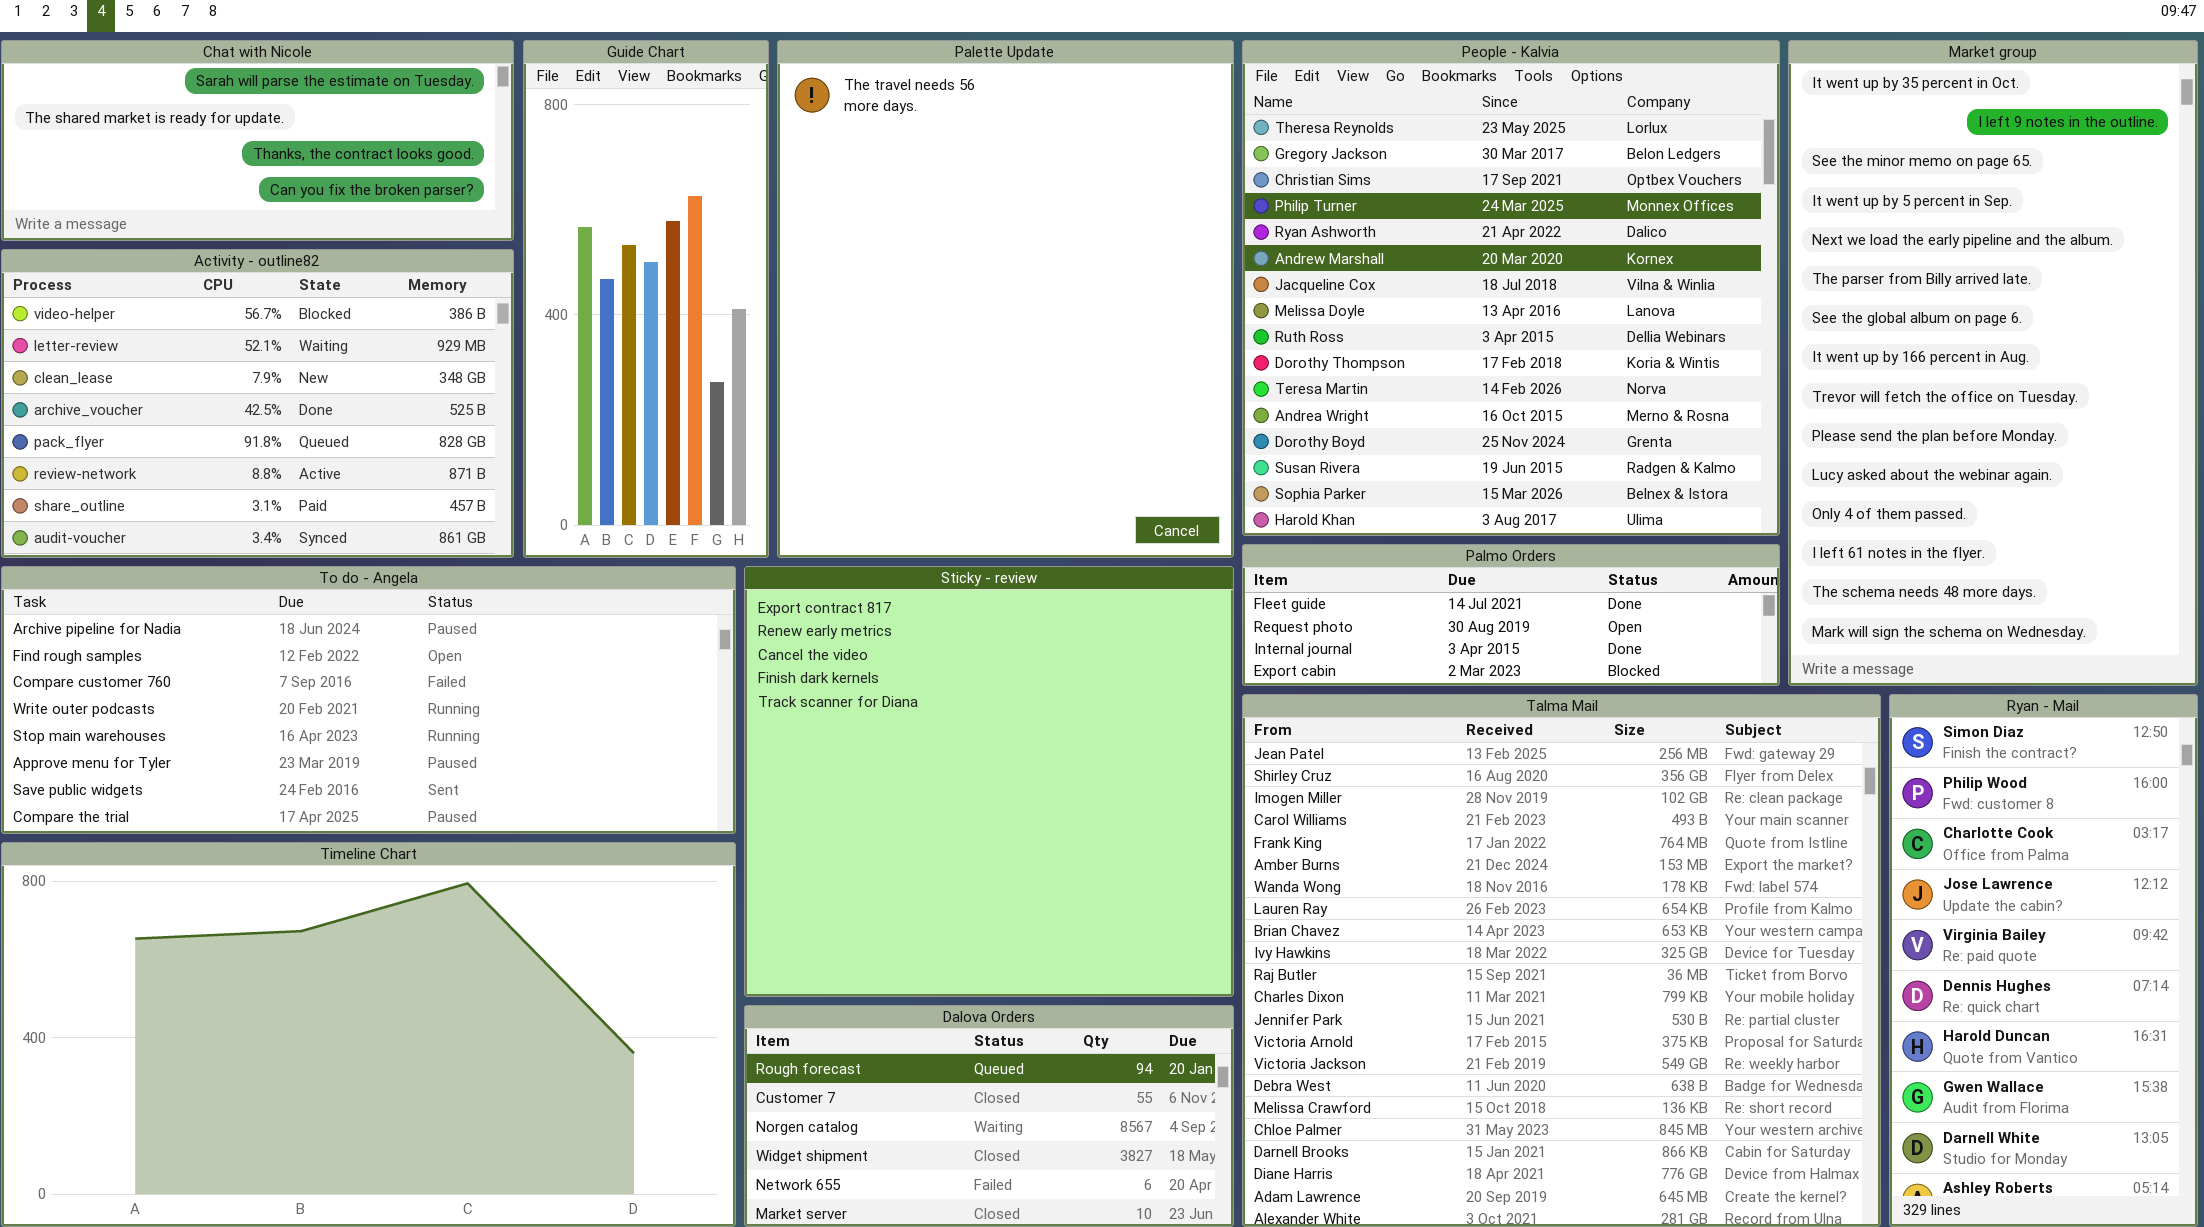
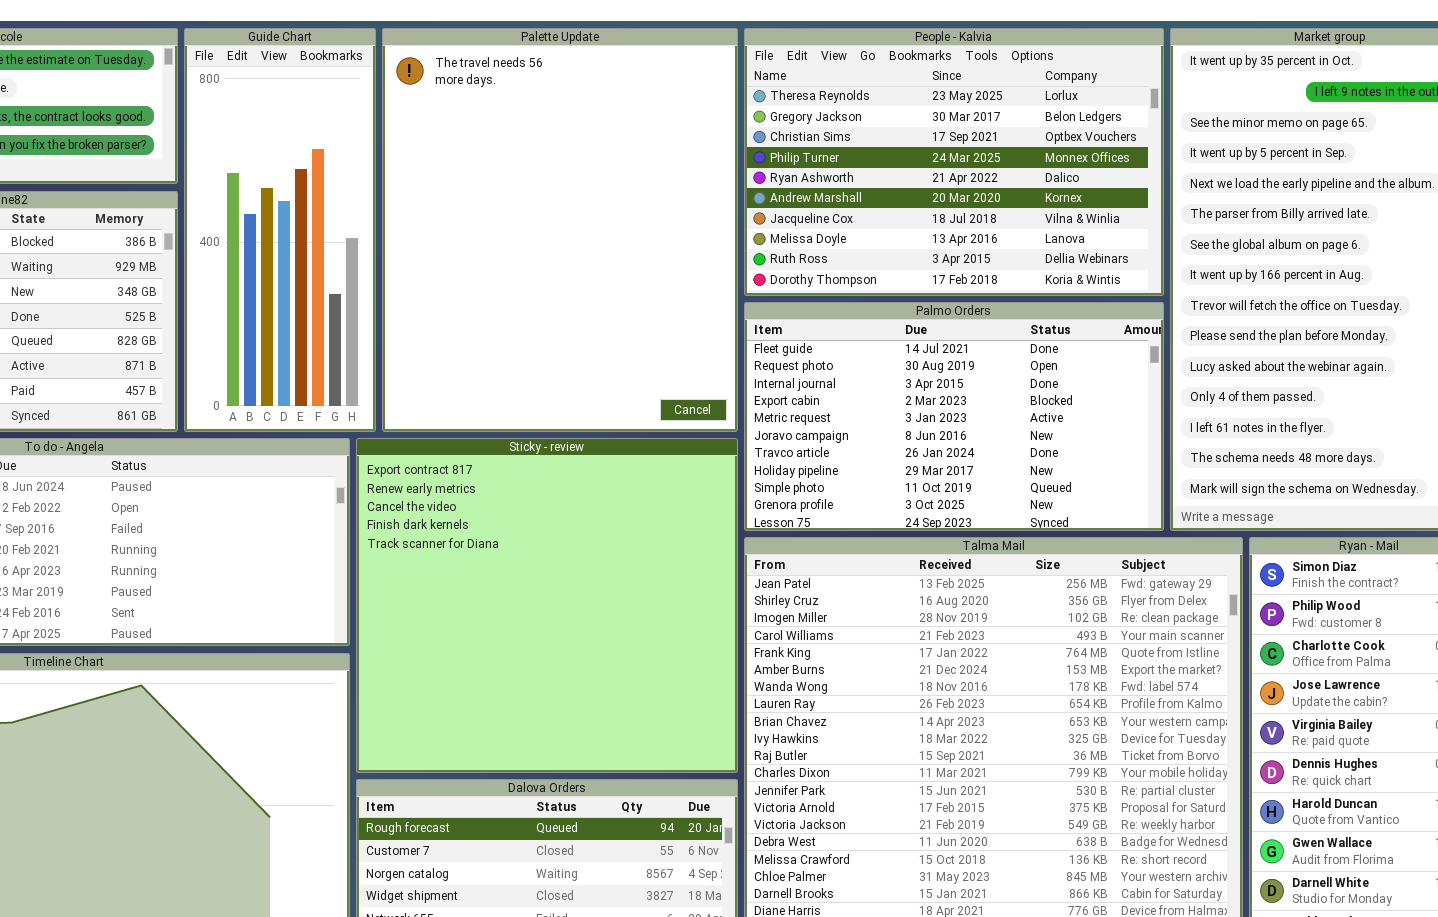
People - Kalvia: [1242,40,1780,536] -> [744,28,1164,296], resized
Palmo Orders: [1242,544,1780,686] -> [744,302,1164,531], resized

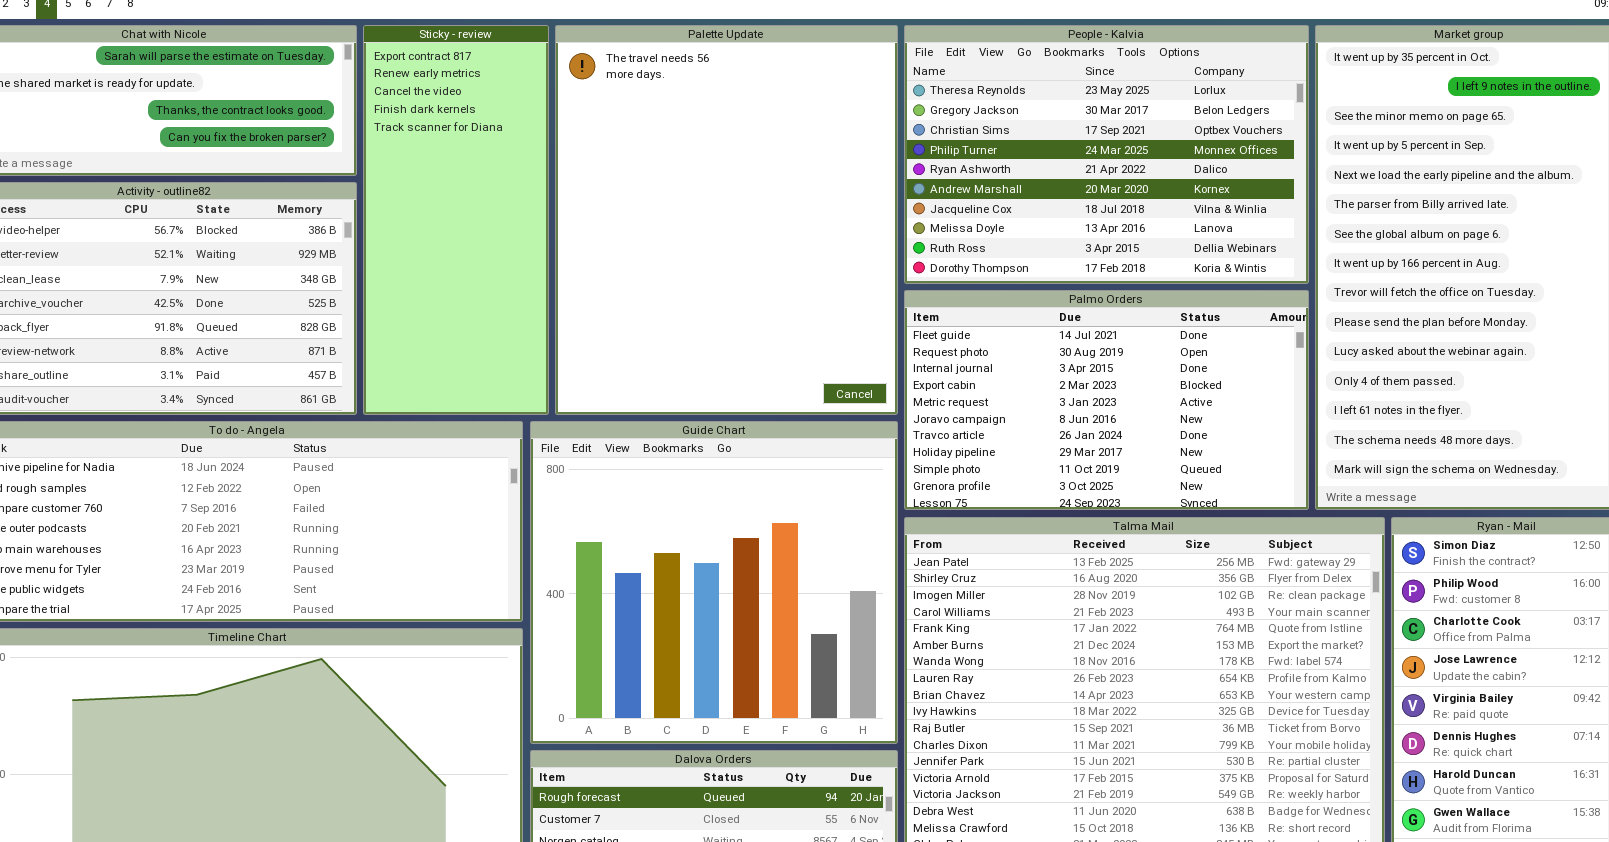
Guide Chart: [184,28,376,432] -> [530,421,898,744], moved, resized
Sticky - review: [356,438,738,773] -> [363,25,549,415], moved, resized

